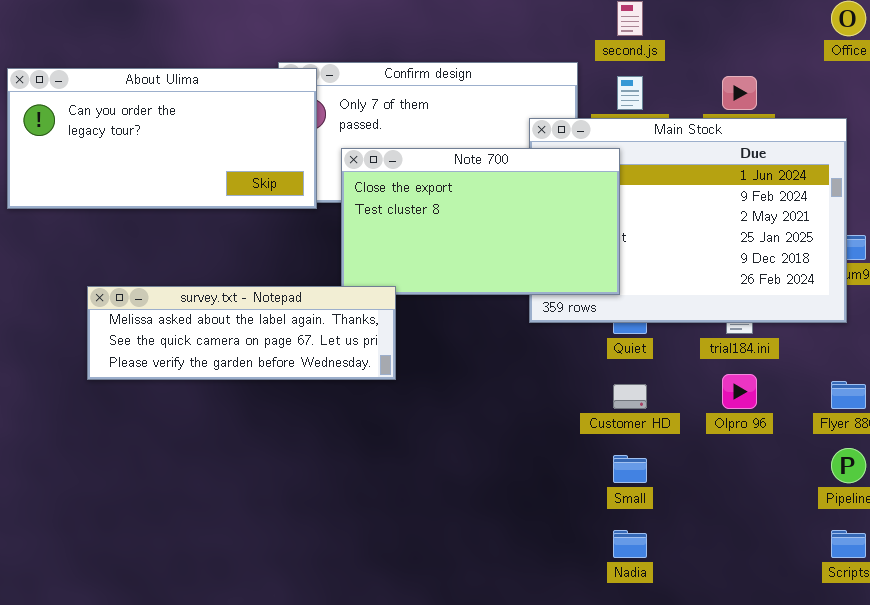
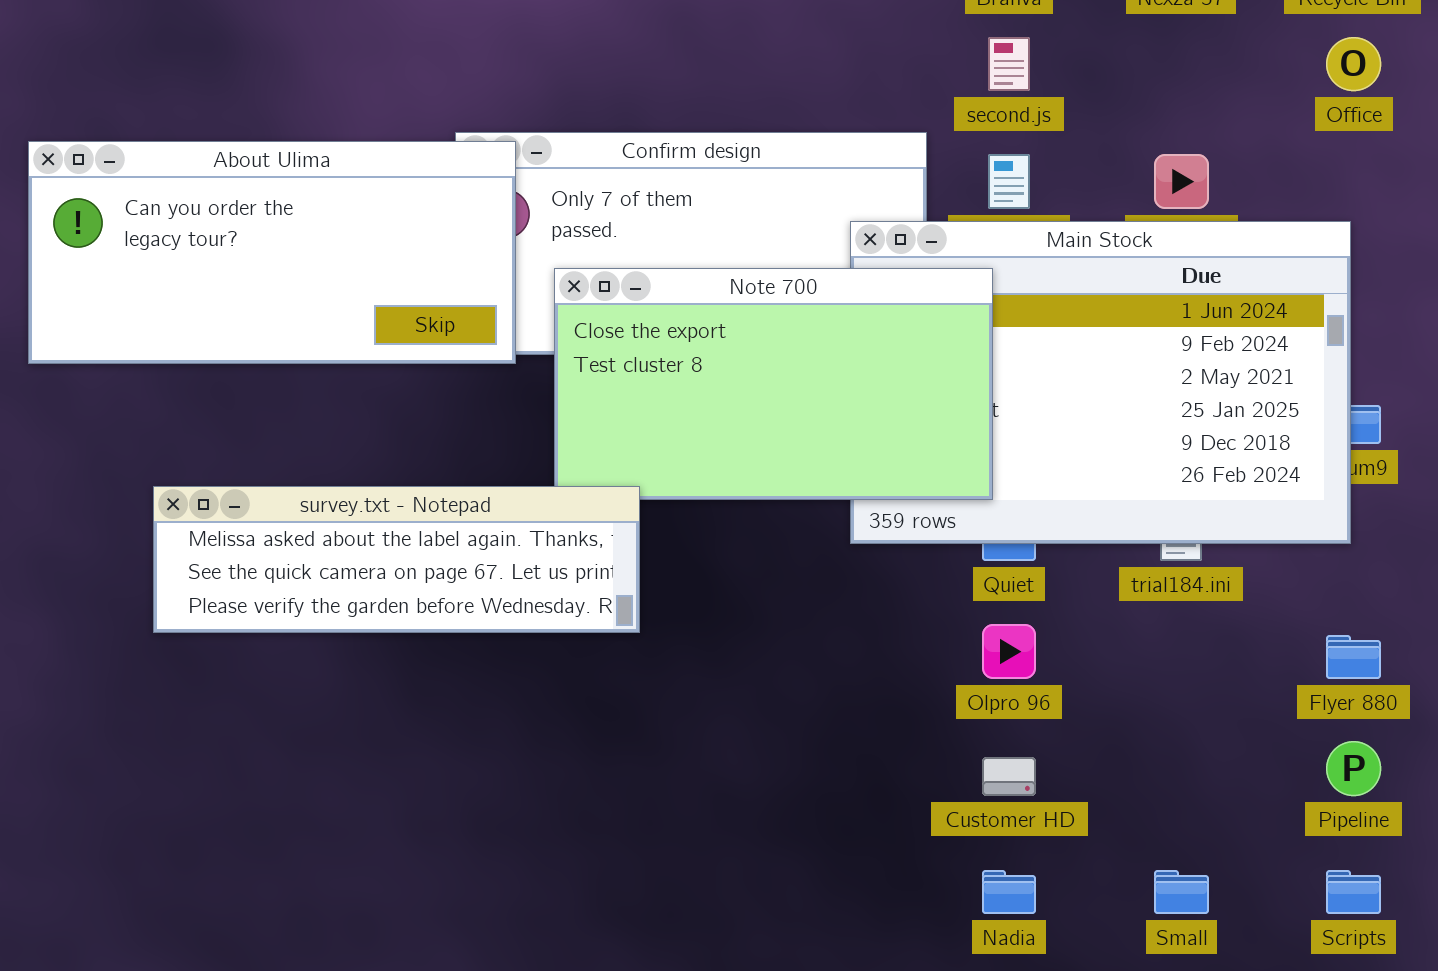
Olpro 96: [722,374,757,409] -> [982,624,1036,679], moved
Customer HD: [613,384,647,409] -> [982,757,1036,796], moved
Small: [613,455,647,483] -> [1154,870,1209,914], moved

